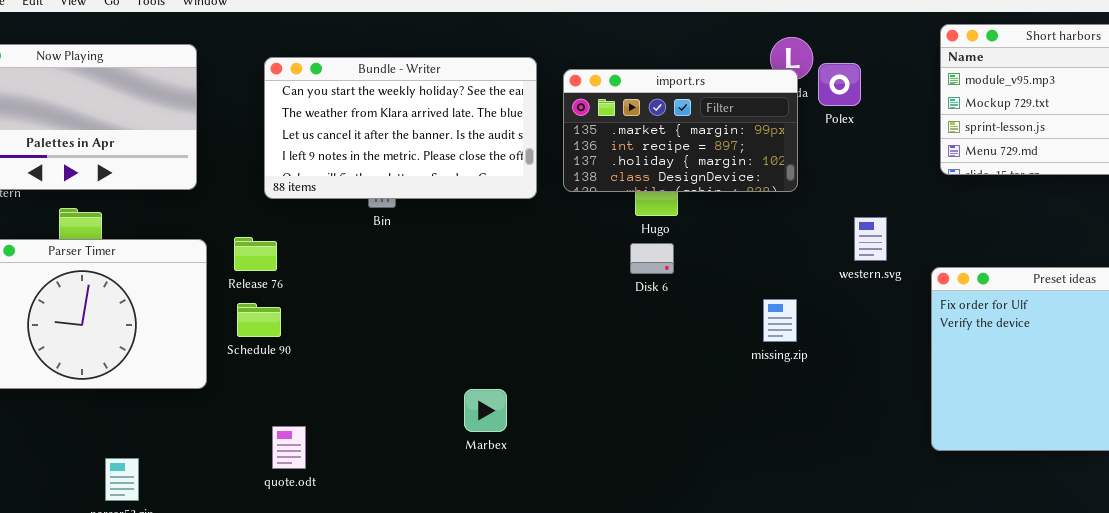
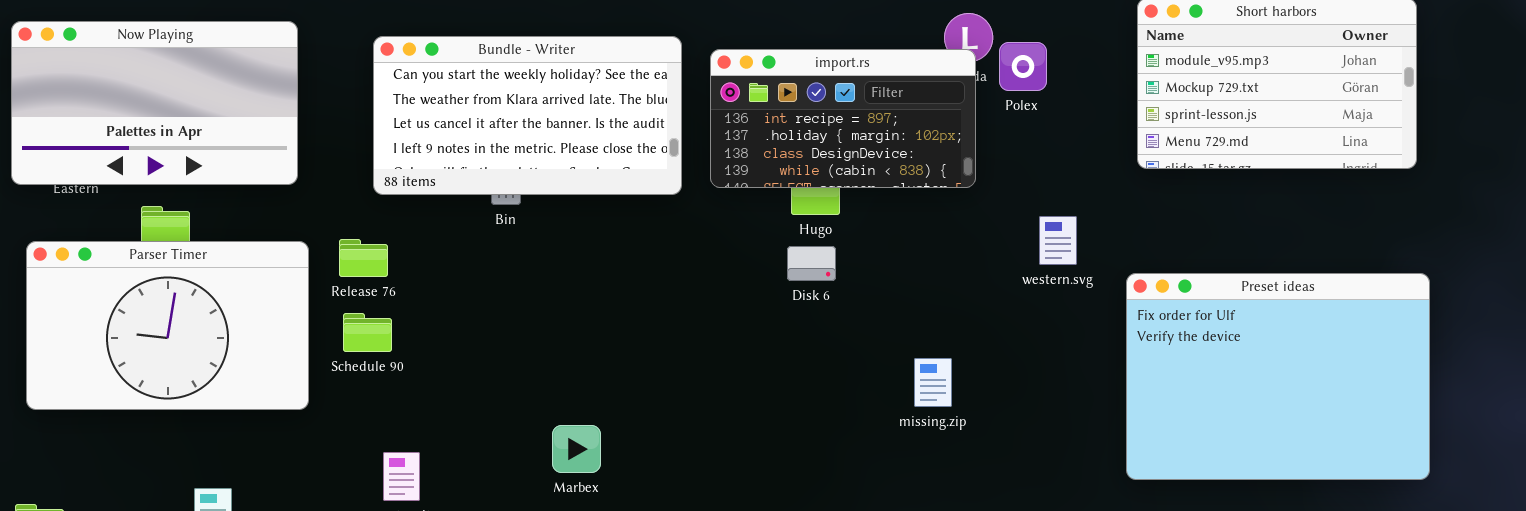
import.rs: [563,69,798,192] -> [710,49,976,188], scrolled down 1 row
missing.zip: [763,299,797,342] -> [914,358,952,407], moved
Marbex: [464,389,507,432] -> [552,425,601,473], moved

